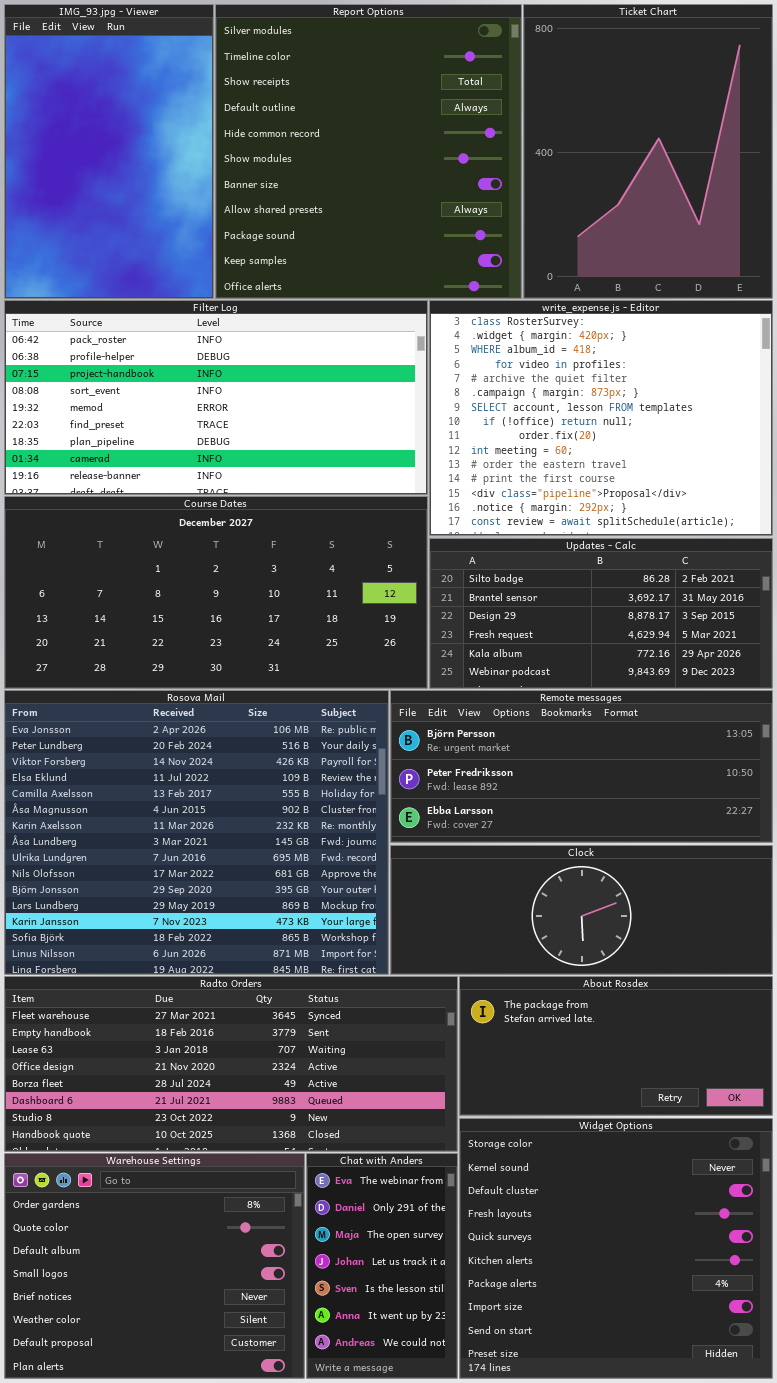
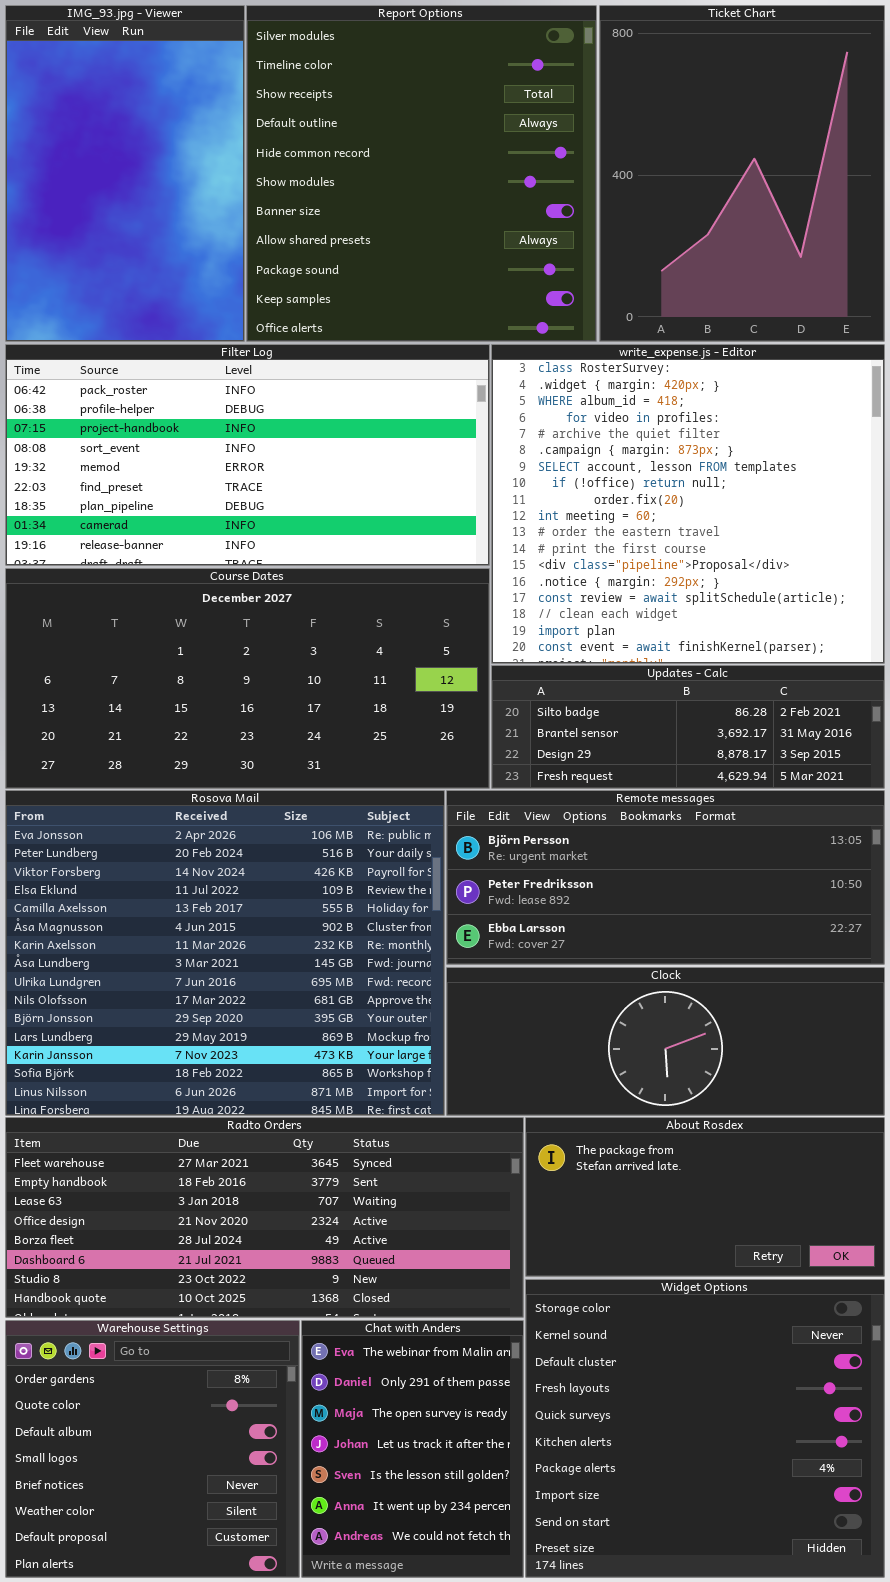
write_expense.js - Editor: [429,300,773,536] -> [491,344,885,664], resized
Updates - Calc: [429,538,773,689] -> [491,665,885,789], resized
Warehouse Settings: [4,1153,305,1379] -> [5,1320,300,1578], resized
Chat with Anders: [306,1153,458,1379] -> [301,1320,524,1578], resized

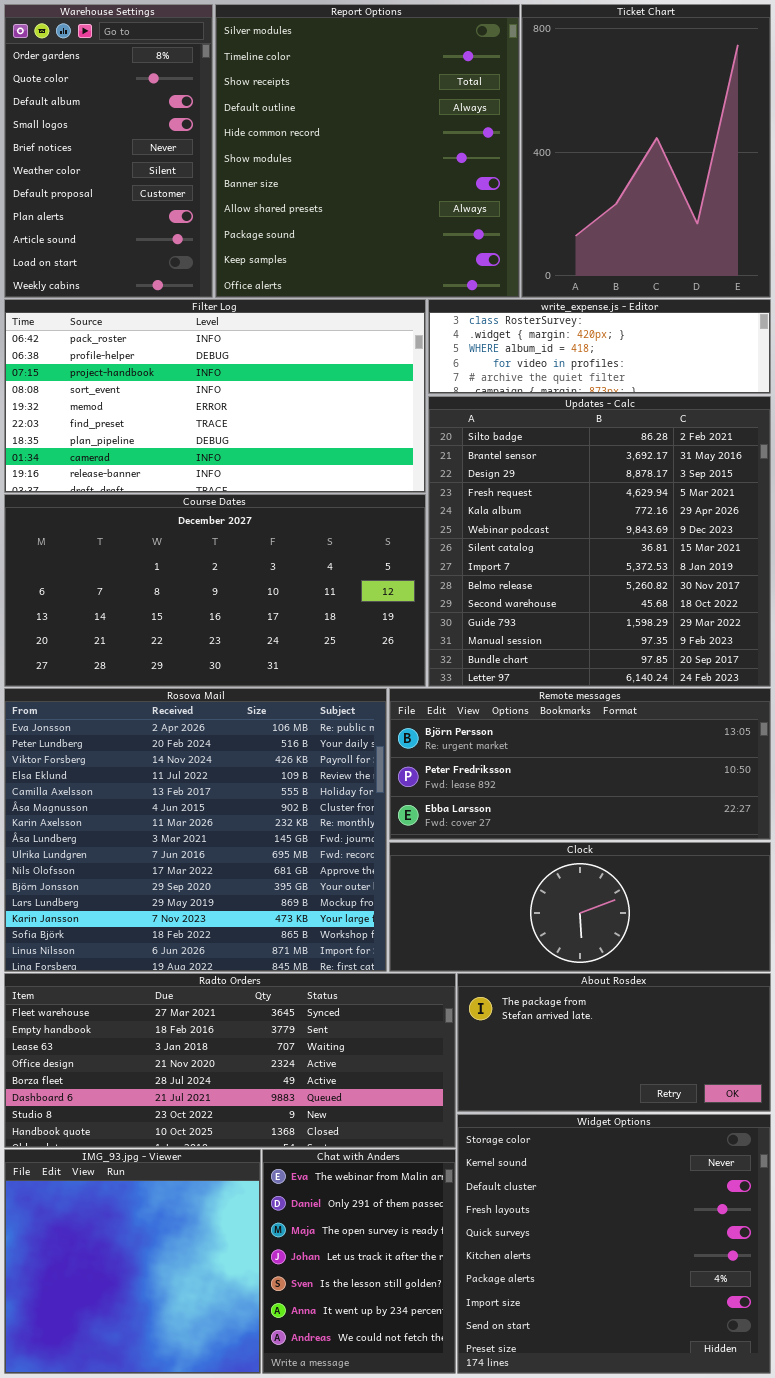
IMG_93.jpg - Viewer: [5,5,245,342] -> [4,1149,261,1374], moved, resized
write_expense.js - Editor: [491,344,885,664] -> [428,299,771,394], resized
Updates - Calc: [491,665,885,789] -> [428,396,771,687], resized
Warehouse Settings: [5,1320,300,1578] -> [4,4,213,298], moved, resized

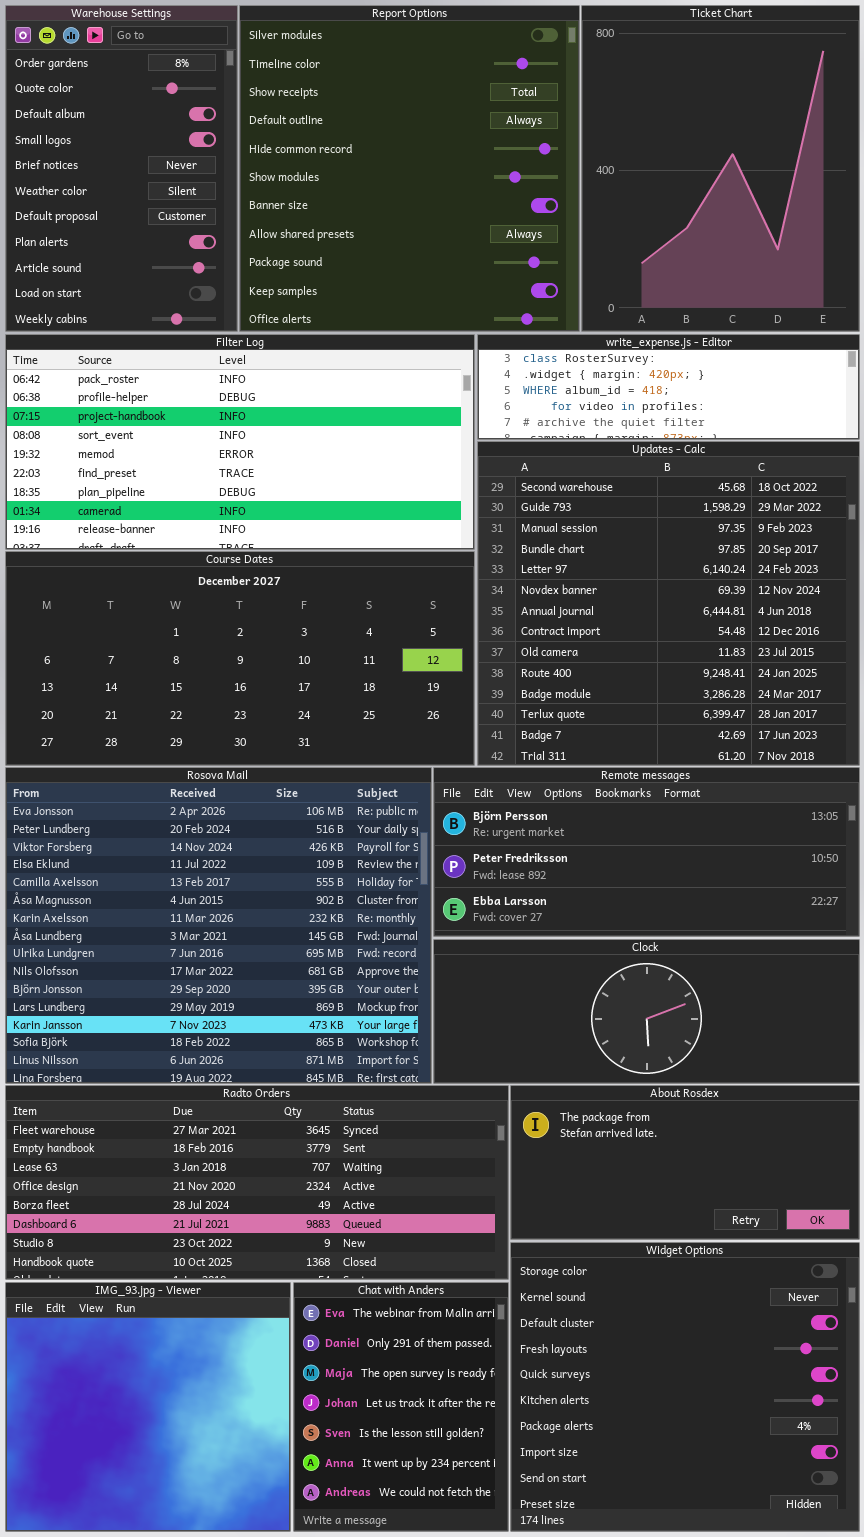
Updates - Calc: [428,396,771,687] -> [477,441,860,766], scrolled down 9 rows

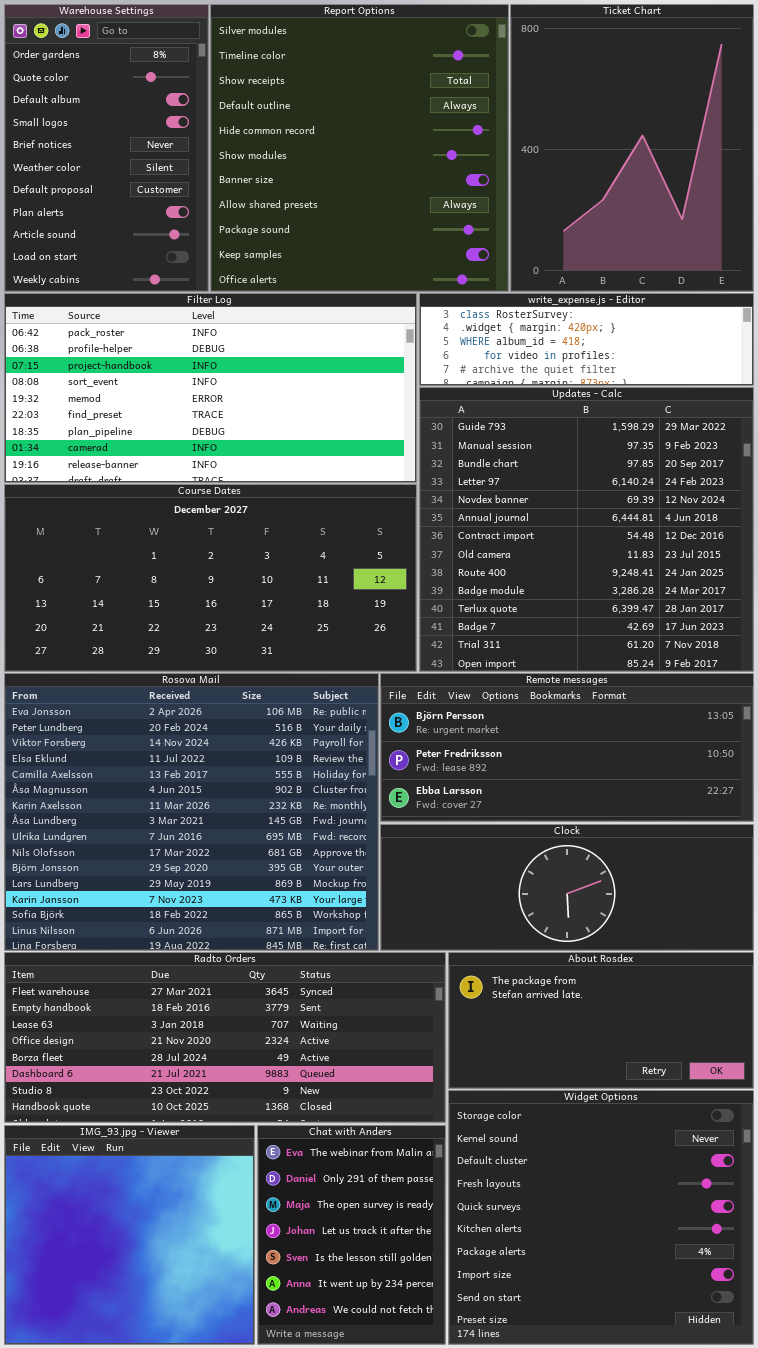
Updates - Calc: [477,441,860,766] -> [419,387,754,672], scrolled down 1 row

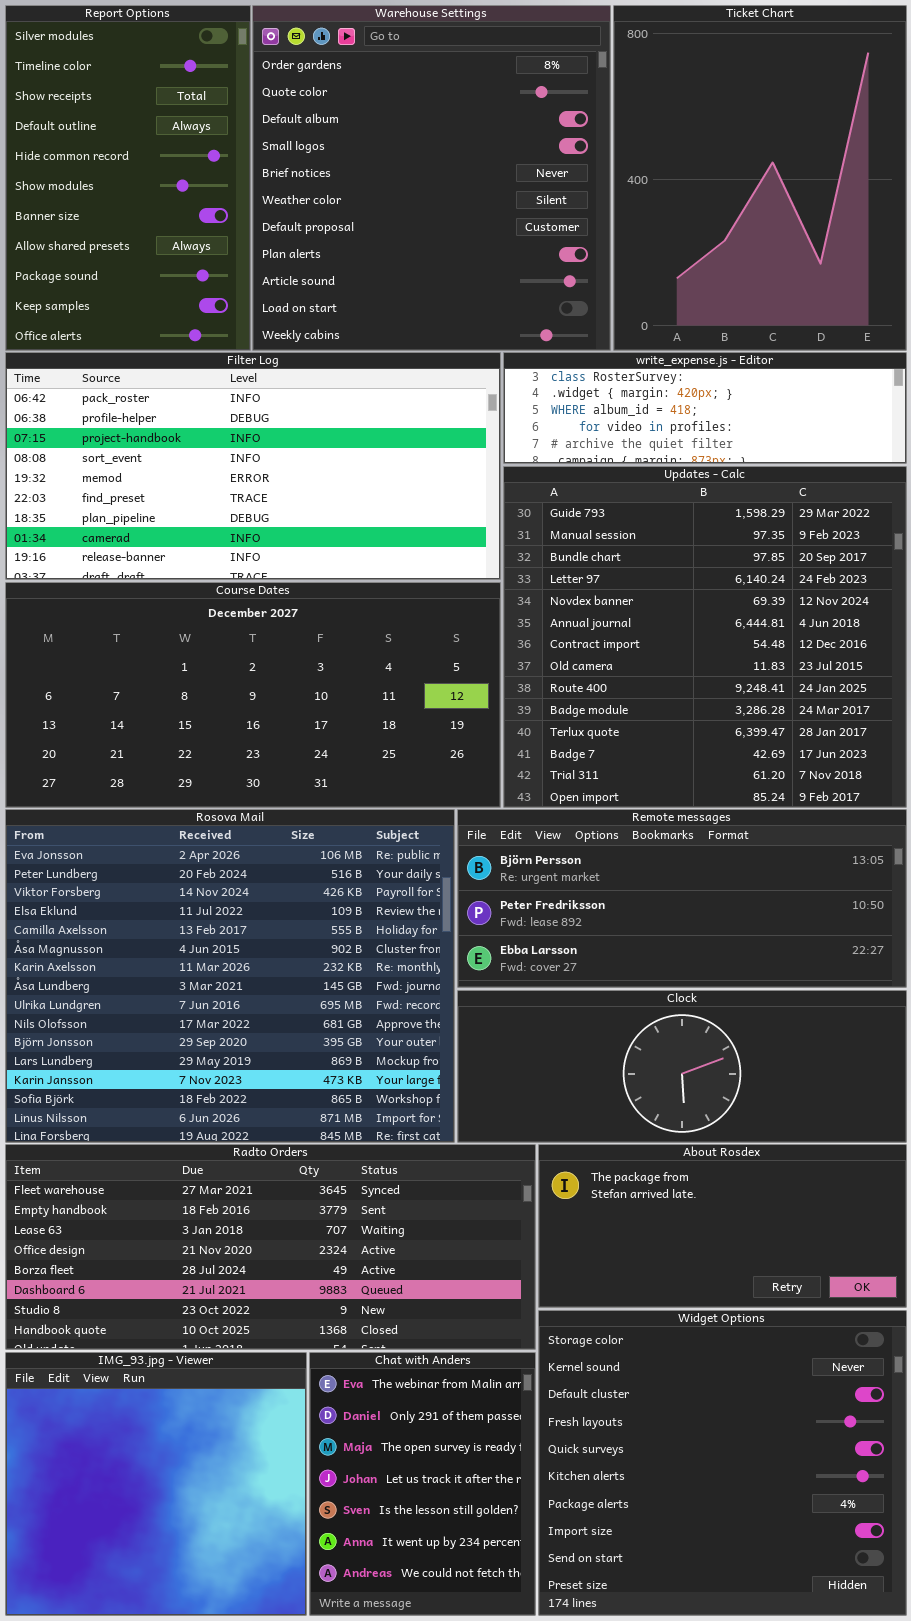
Warehouse Settings: [4,4,209,292] -> [252,5,611,351], moved, resized
Report Options: [210,4,509,292] -> [5,5,251,351], moved, resized

